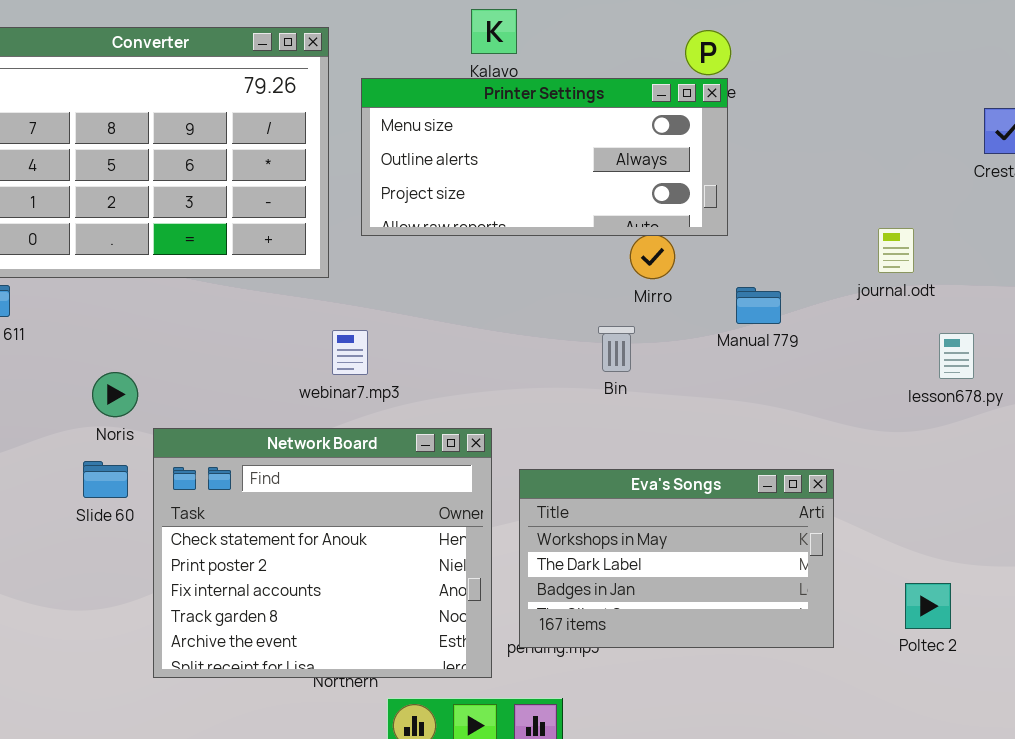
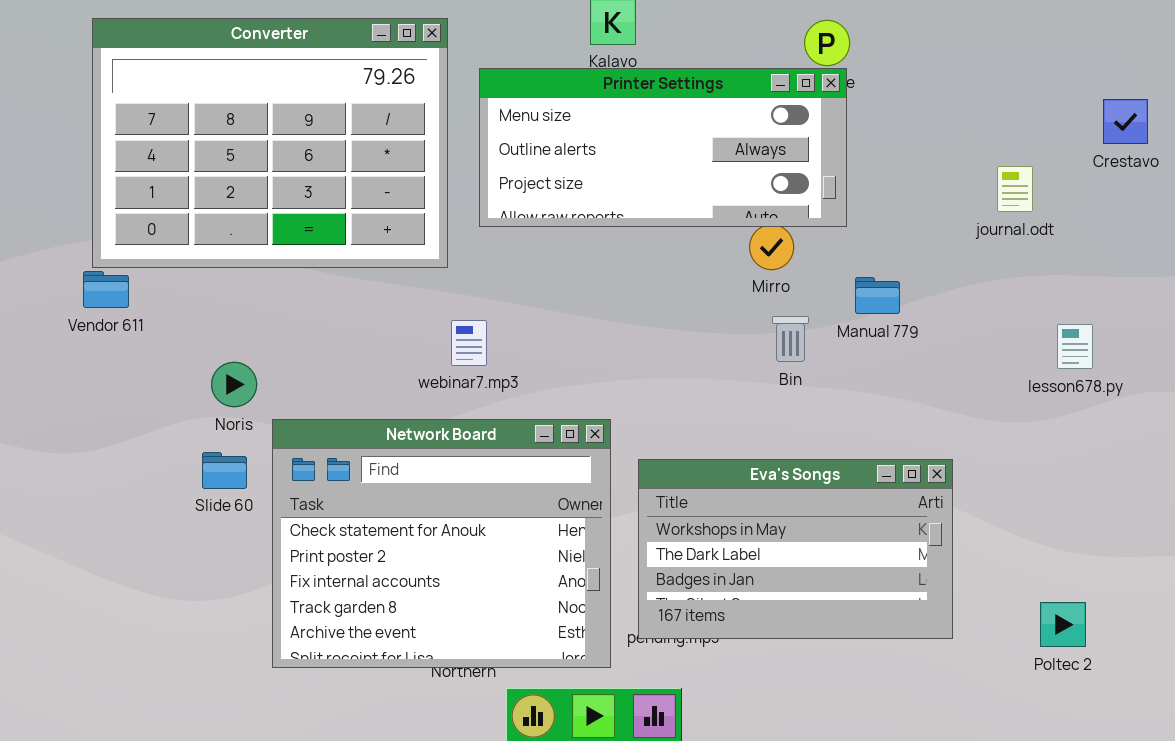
journal.odt: [878,228,914,273] -> [997,166,1033,212], moved
Bin: [598,326,635,372] -> [772,316,809,362], moved
Poltec 2: [905,583,951,629] -> [1040,602,1086,647], moved

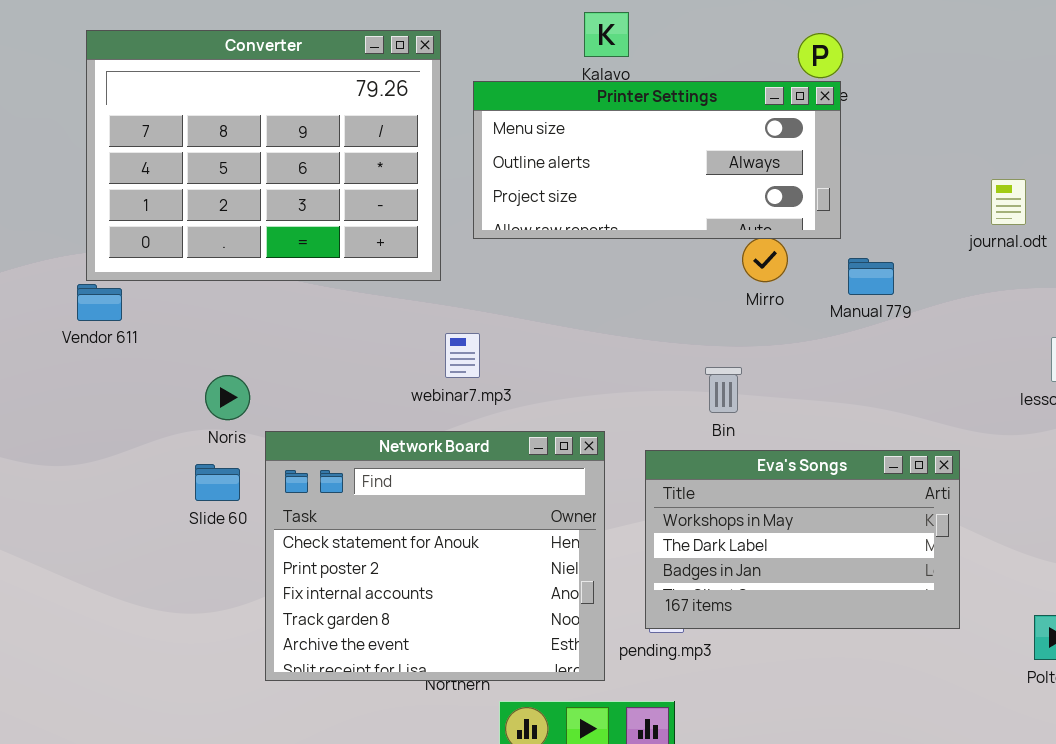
Manual 779: [855,277,900,314] -> [848,258,894,295], moved
Bin: [772,316,809,362] -> [705,367,742,413], moved
Eva's Songs: [638,459,953,639] -> [645,450,960,629], moved

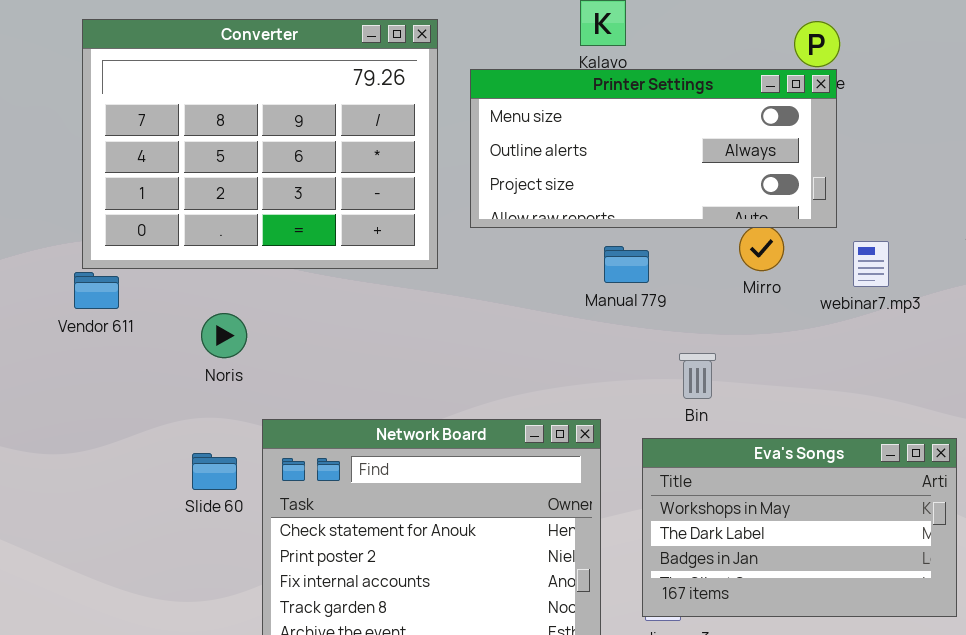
Manual 779: [848,258,894,295] -> [604,246,649,283], moved
webinar7.mp3: [445,333,480,378] -> [853,241,889,287], moved
Bin: [705,367,742,413] -> [679,353,716,399], moved
Noris: [205,375,250,420] -> [201,313,247,358], moved

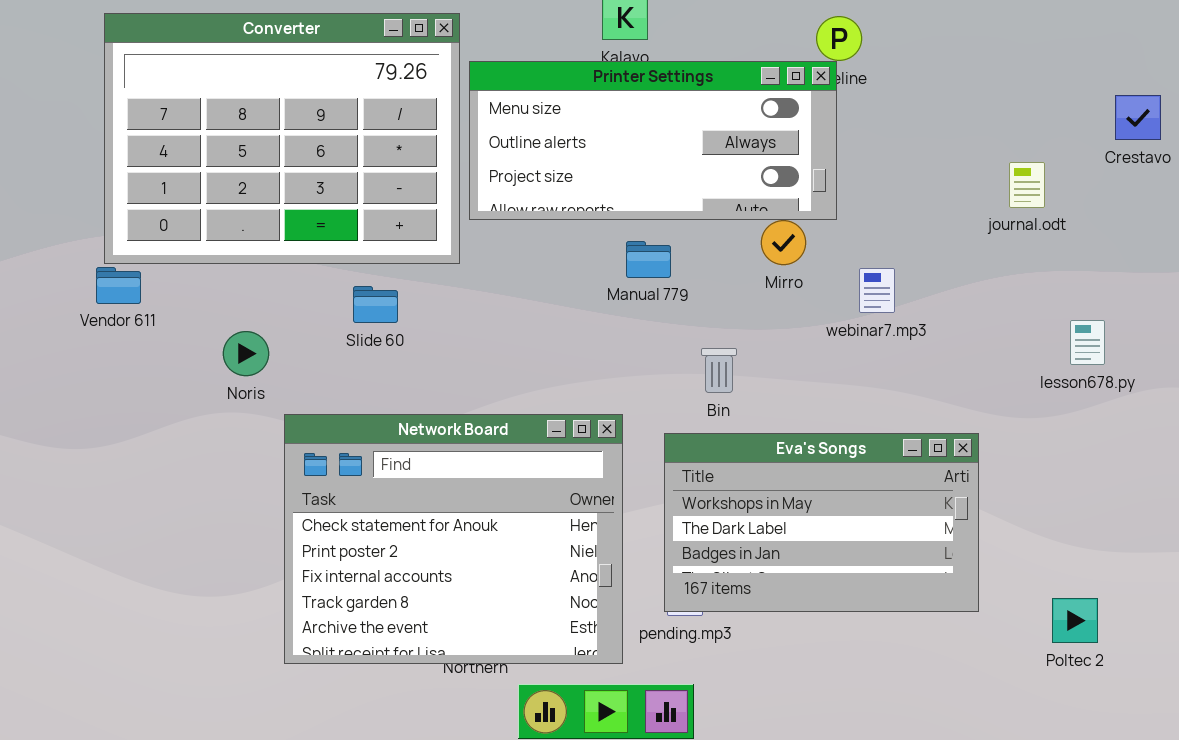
Printer Settings: [470,69,837,228] -> [469,61,837,220], moved
webinar7.mp3: [853,241,889,287] -> [859,268,895,313], moved
Noris: [201,313,247,358] -> [223,331,269,376], moved
Slide 60: [192,453,237,490] -> [353,286,398,323], moved

